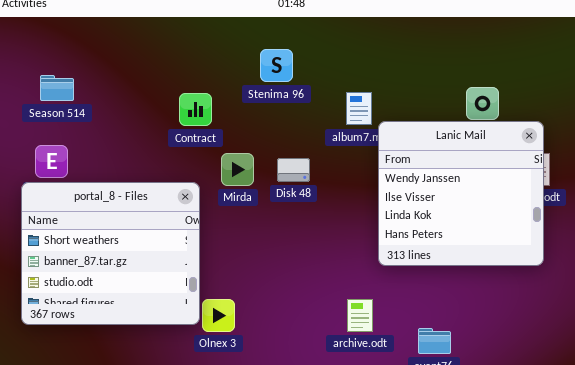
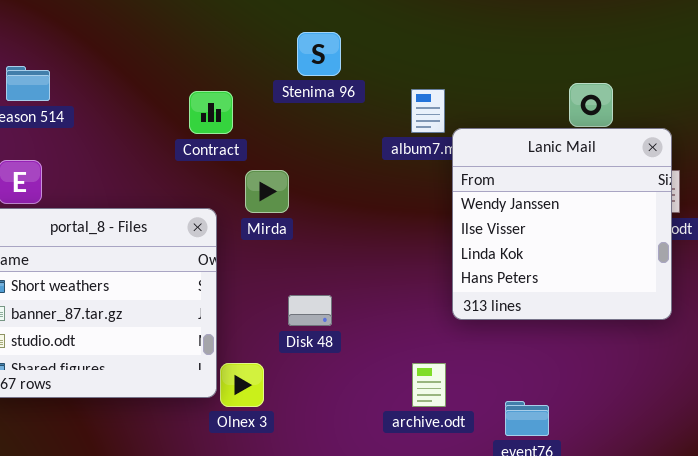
Disk 48: [277,158,310,182] -> [288,295,332,326], moved

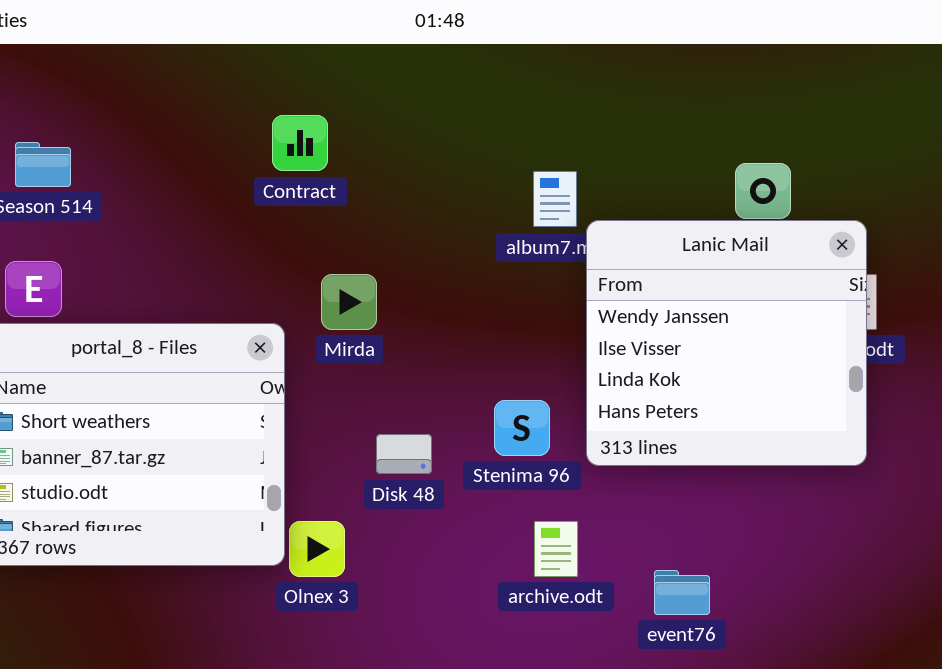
Stenima 96: [297,32,341,76] -> [494,400,550,456], moved
Contract: [189,91,233,134] -> [272,115,328,171], moved

